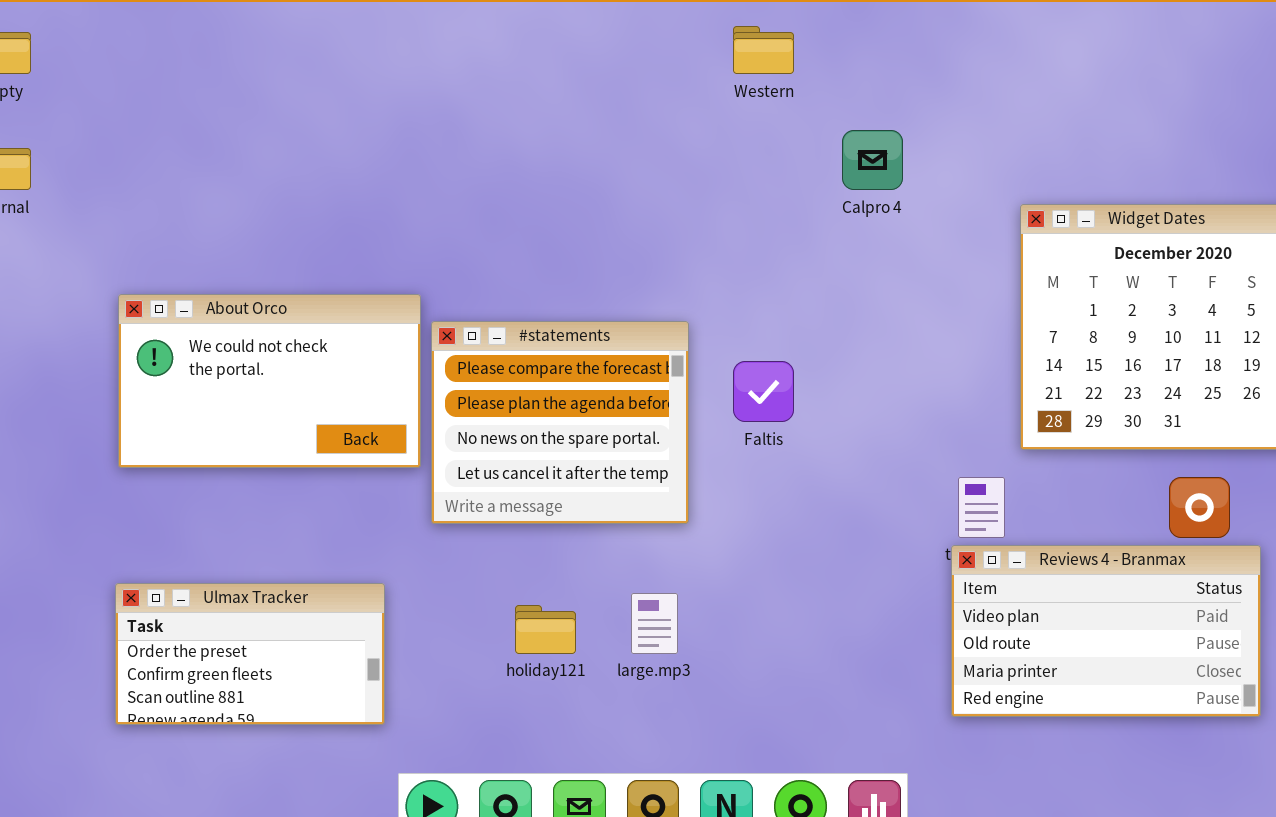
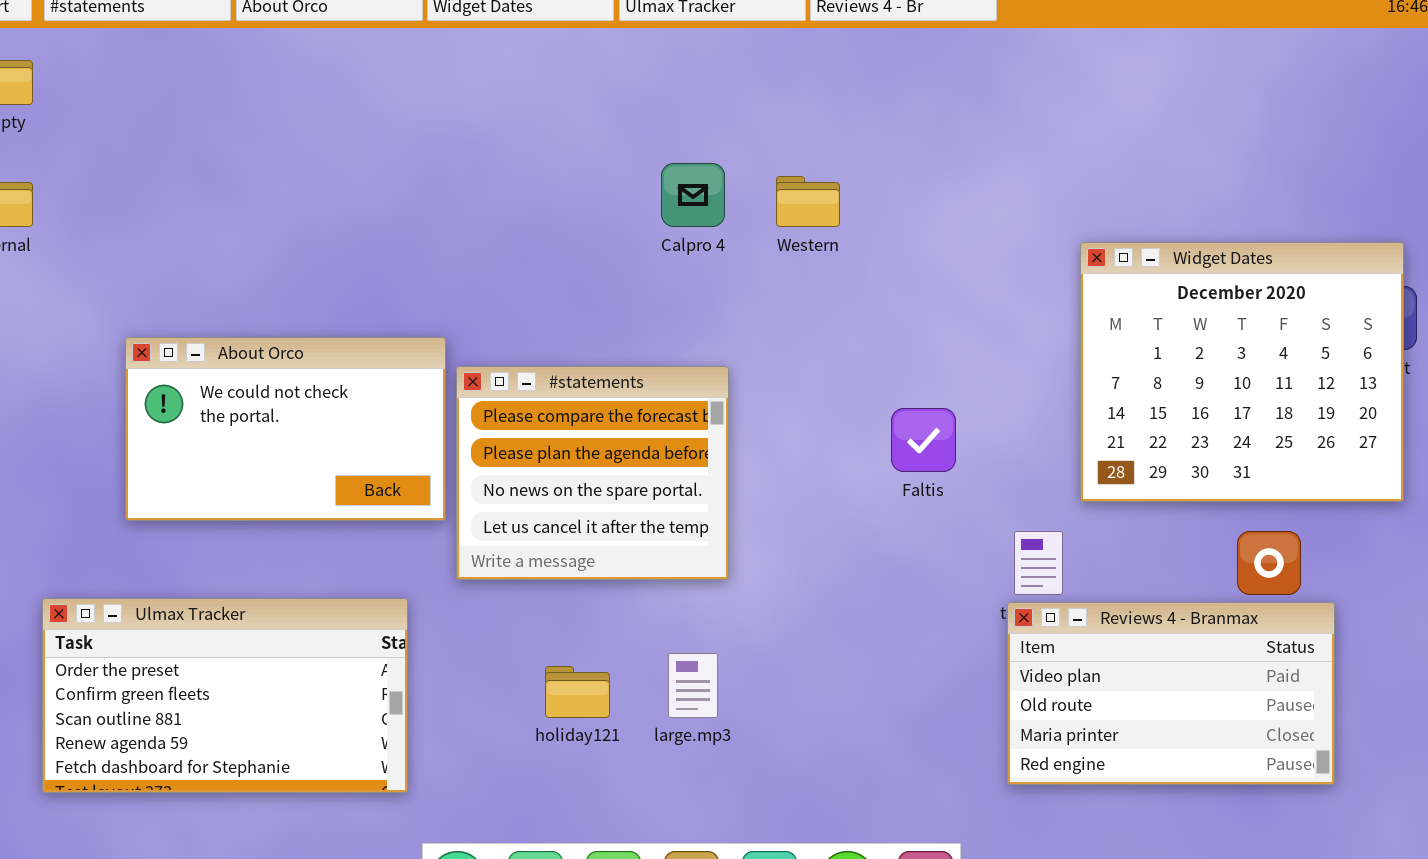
Western: [733,26,794,74] -> [776,176,840,227], moved
Calpro 4: [842,130,903,190] -> [661,163,725,227], moved
Faltis: [733,361,794,422] -> [891,408,956,472], moved
Ulmax Tracker: [115,583,385,725] -> [42,598,408,793], resized

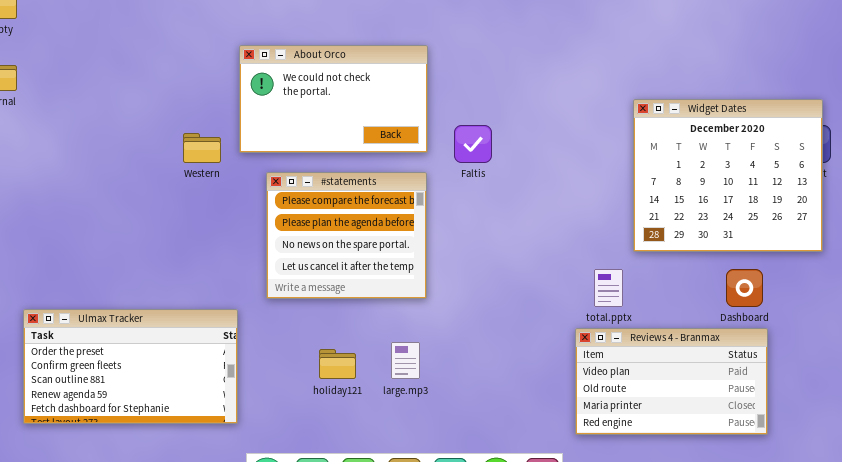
Western: [776,176,840,227] -> [183,133,221,163], moved
About Orco: [125,337,446,521] -> [239,45,428,153], moved
Faltis: [891,408,956,472] -> [454,125,492,163], moved
Reviews 4 - Branmax: [1007,602,1335,785] -> [575,328,768,435], moved

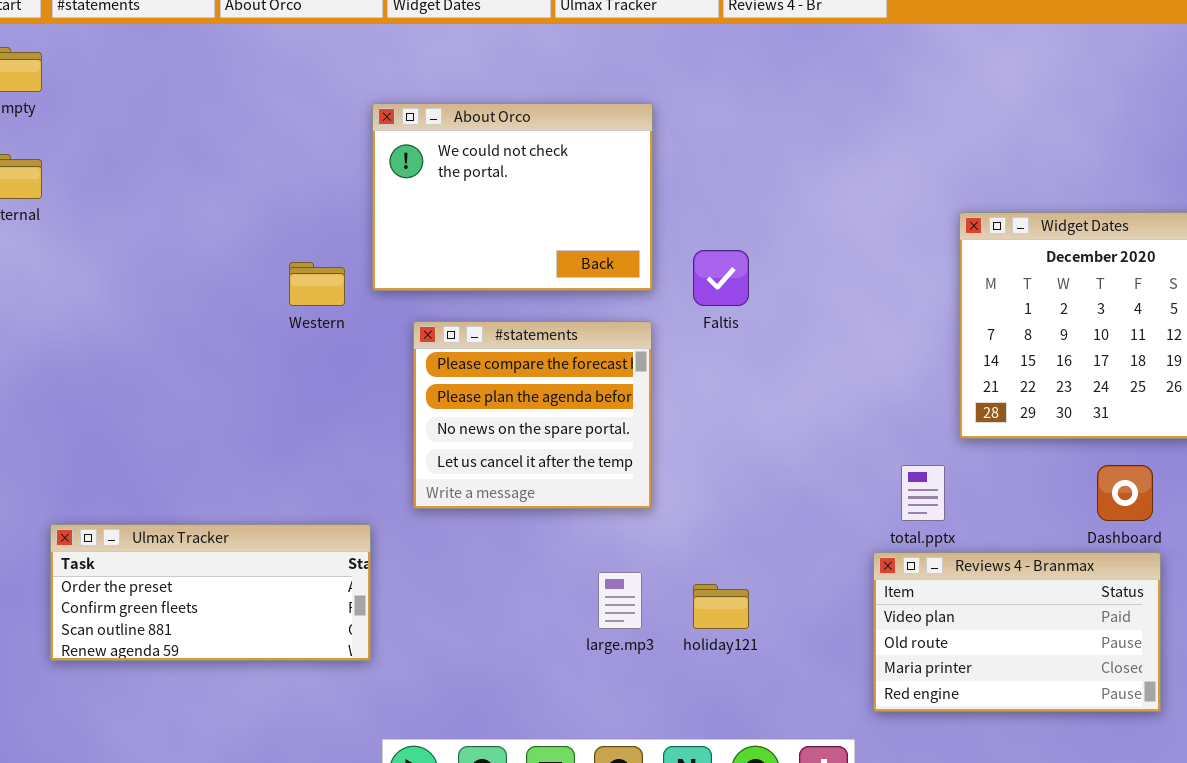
About Orco: [239,45,428,153] -> [372,103,653,291], resized
Ulmax Tracker: [23,309,238,424] -> [50,524,371,661], resized
holiday121: [319,349,356,379] -> [693,584,749,629], moved

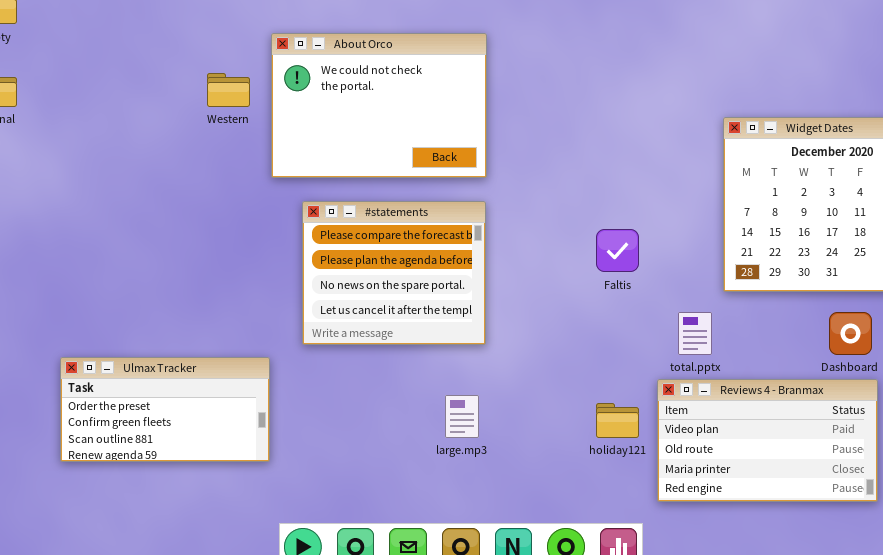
Faltis: [693,250,749,306] -> [596,229,639,272], moved
Western: [289,262,345,306] -> [207,73,250,107], moved
Ulmax Tracker: [50,524,371,661] -> [60,357,270,462], resized
holiday121: [693,584,749,629] -> [596,403,639,438], moved

